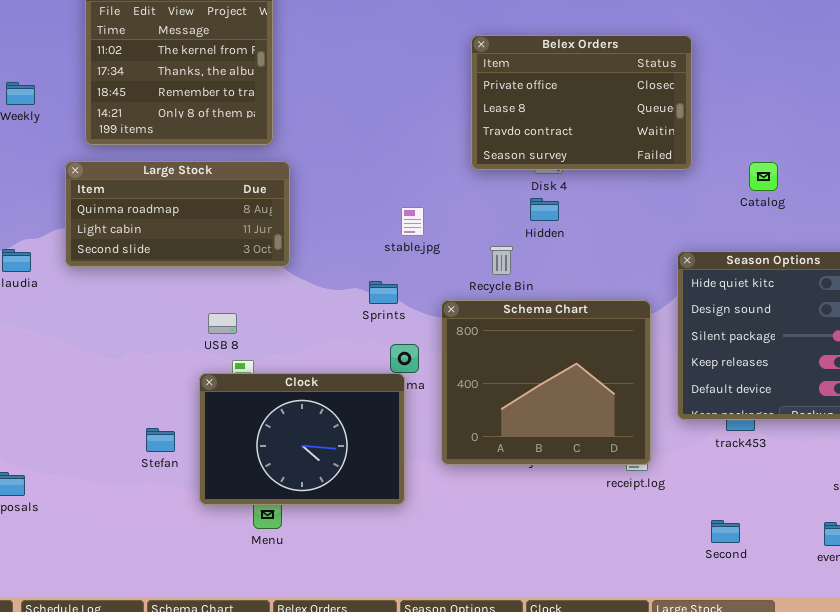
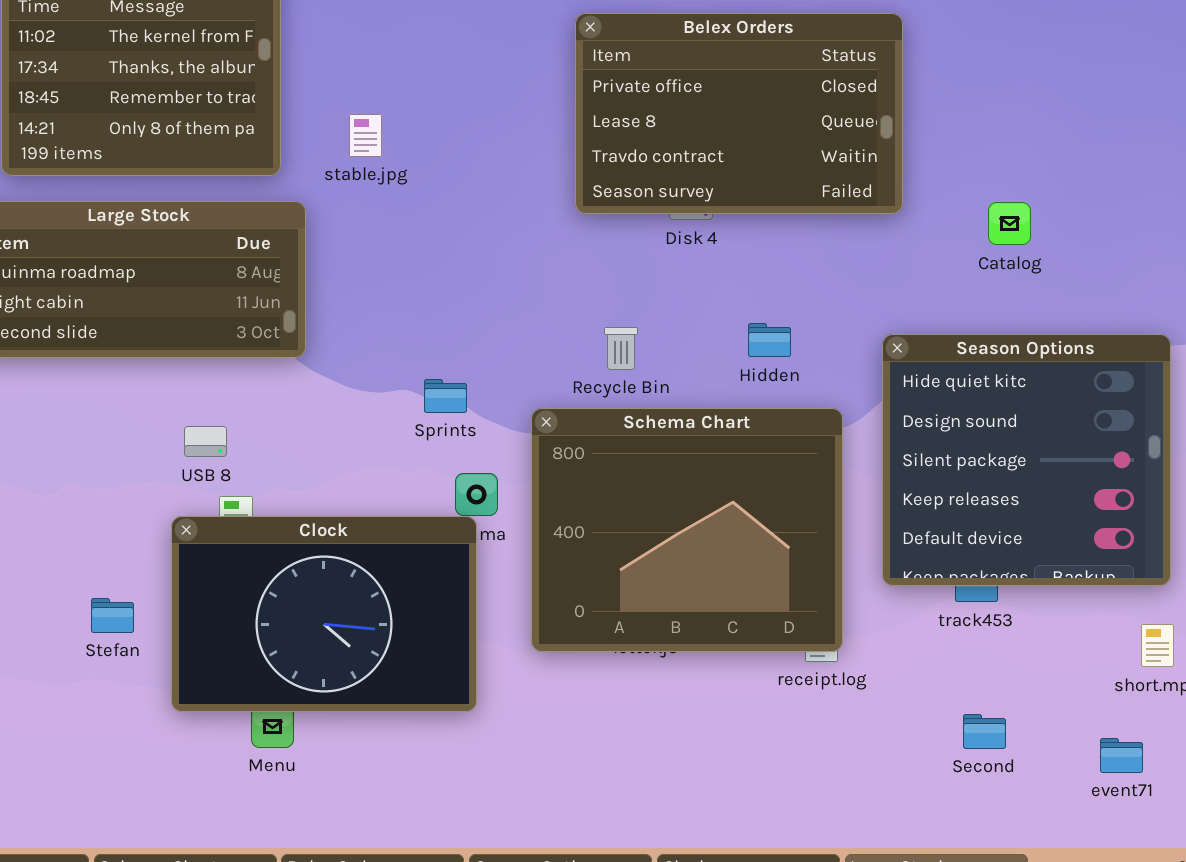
Hidden: [530,198,559,221] -> [748,323,791,357], moved
stable.jpg: [401,207,424,236] -> [349,114,382,157], moved
Second: [711,520,740,543] -> [963,714,1006,749], moved

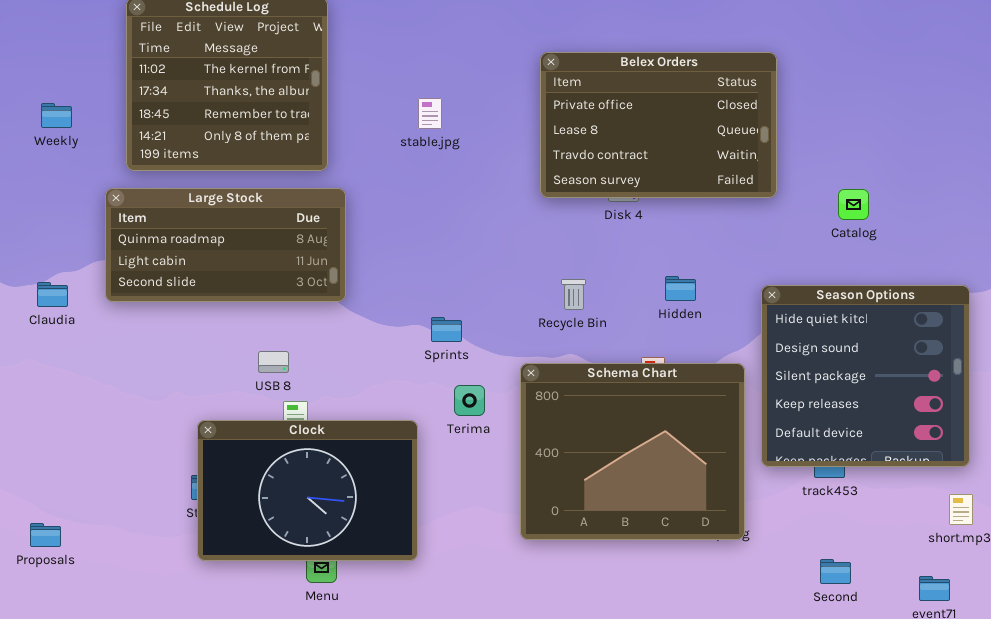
stable.jpg: [349,114,382,157] -> [418,98,442,129], moved
Schema Chart: [531,408,843,652] -> [520,363,745,540], moved
Clock: [171,516,477,712] -> [197,420,418,561], moved

